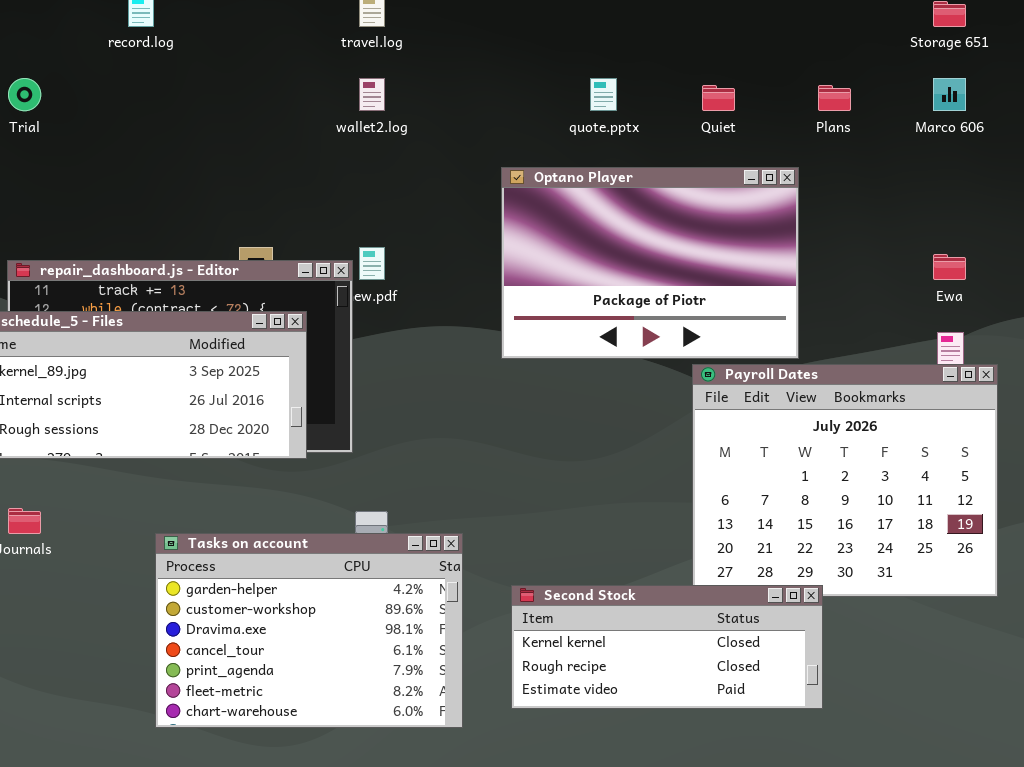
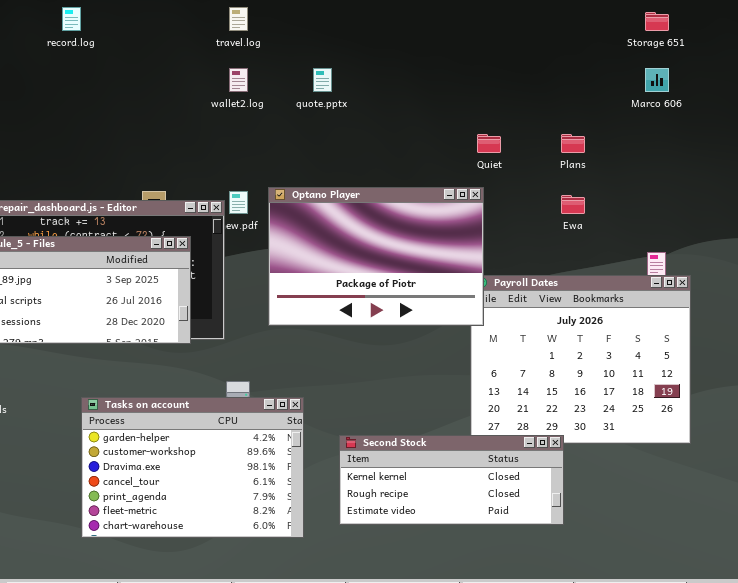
quote.pptx: [590,78,617,111] -> [313,68,332,92], moved
Quiet: [702,85,735,111] -> [477,134,501,153], moved
Plans: [818,85,851,111] -> [561,134,585,153], moved
Optano Player: [501,167,799,359] -> [268,187,484,326], moved
Ewa: [933,254,966,280] -> [561,195,585,214], moved

